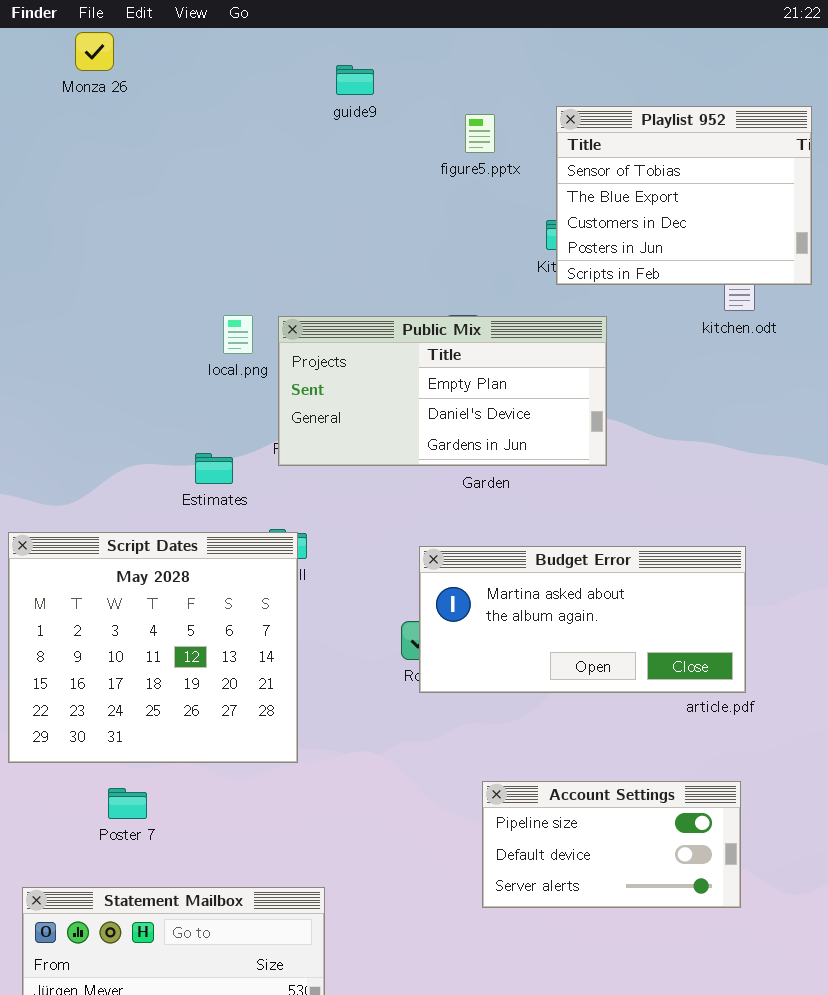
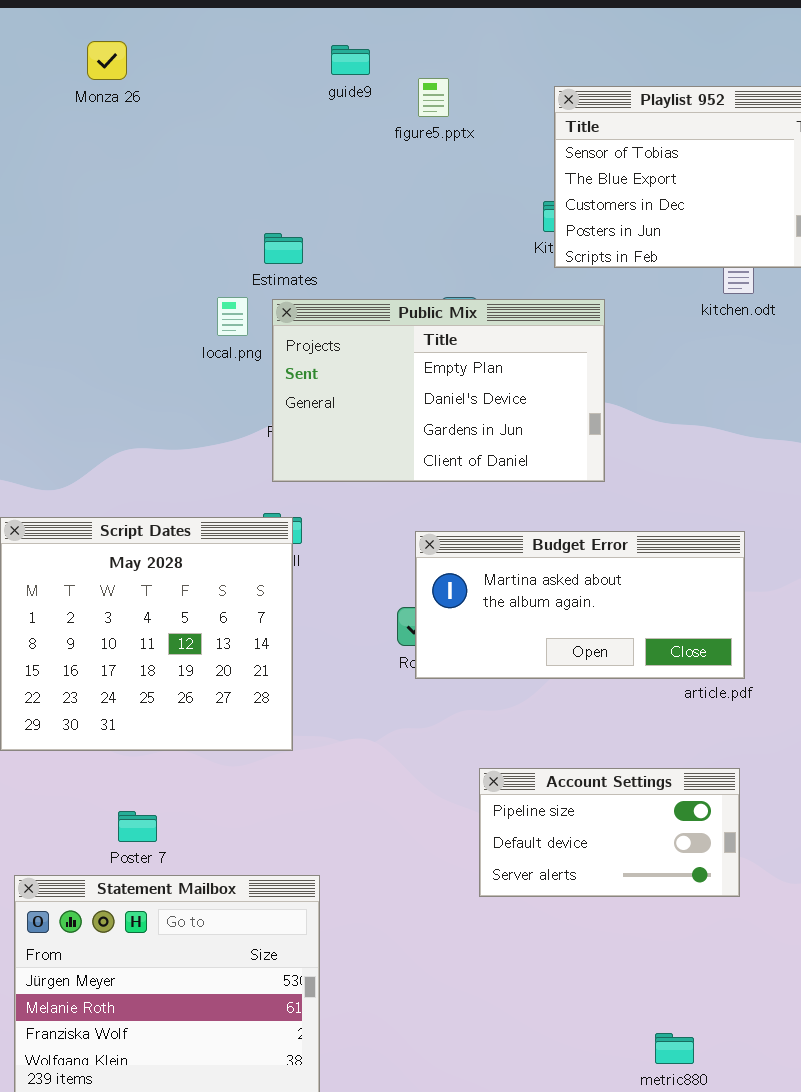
Monza 26: [75,32,114,71] -> [87,41,127,80], moved
figure5.pptx: [465,114,495,153] -> [418,78,449,117], moved
Public Mix: [278,316,607,466] -> [272,299,605,482], resized
Estimates: [195,453,233,484] -> [264,233,303,264], moved
Poster 7: [108,788,147,819] -> [118,811,157,842], moved

